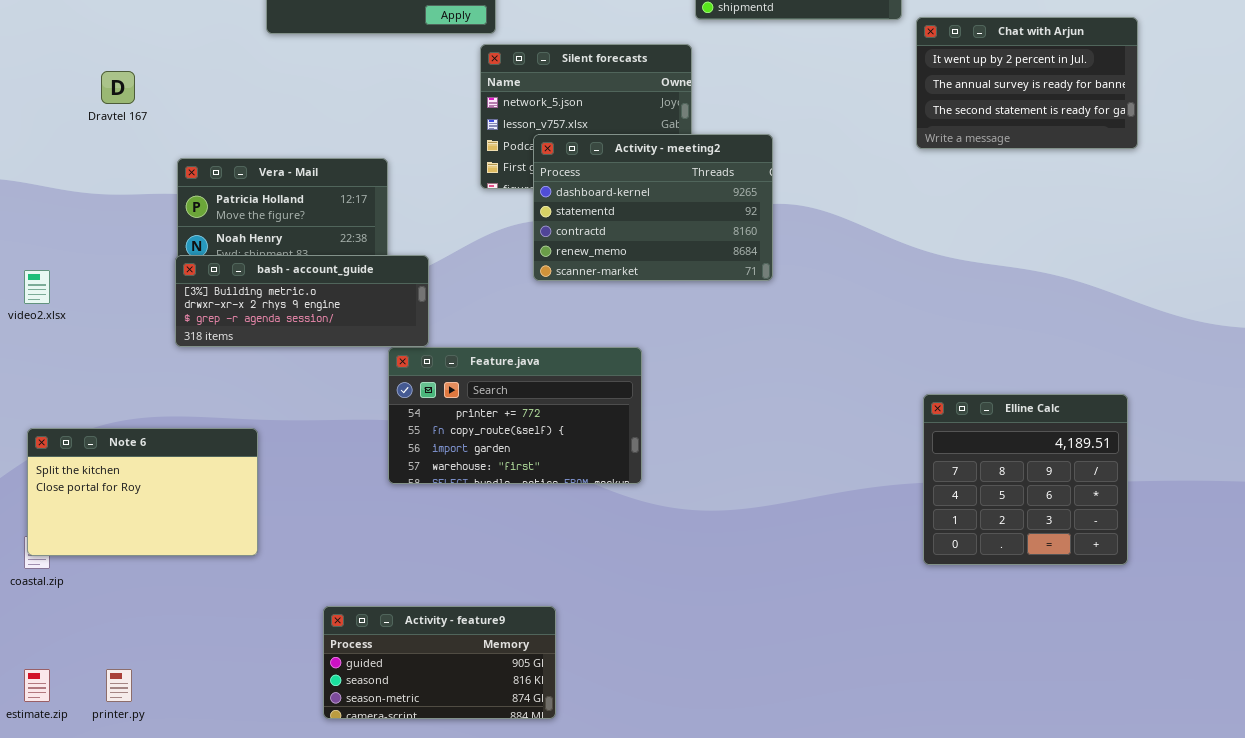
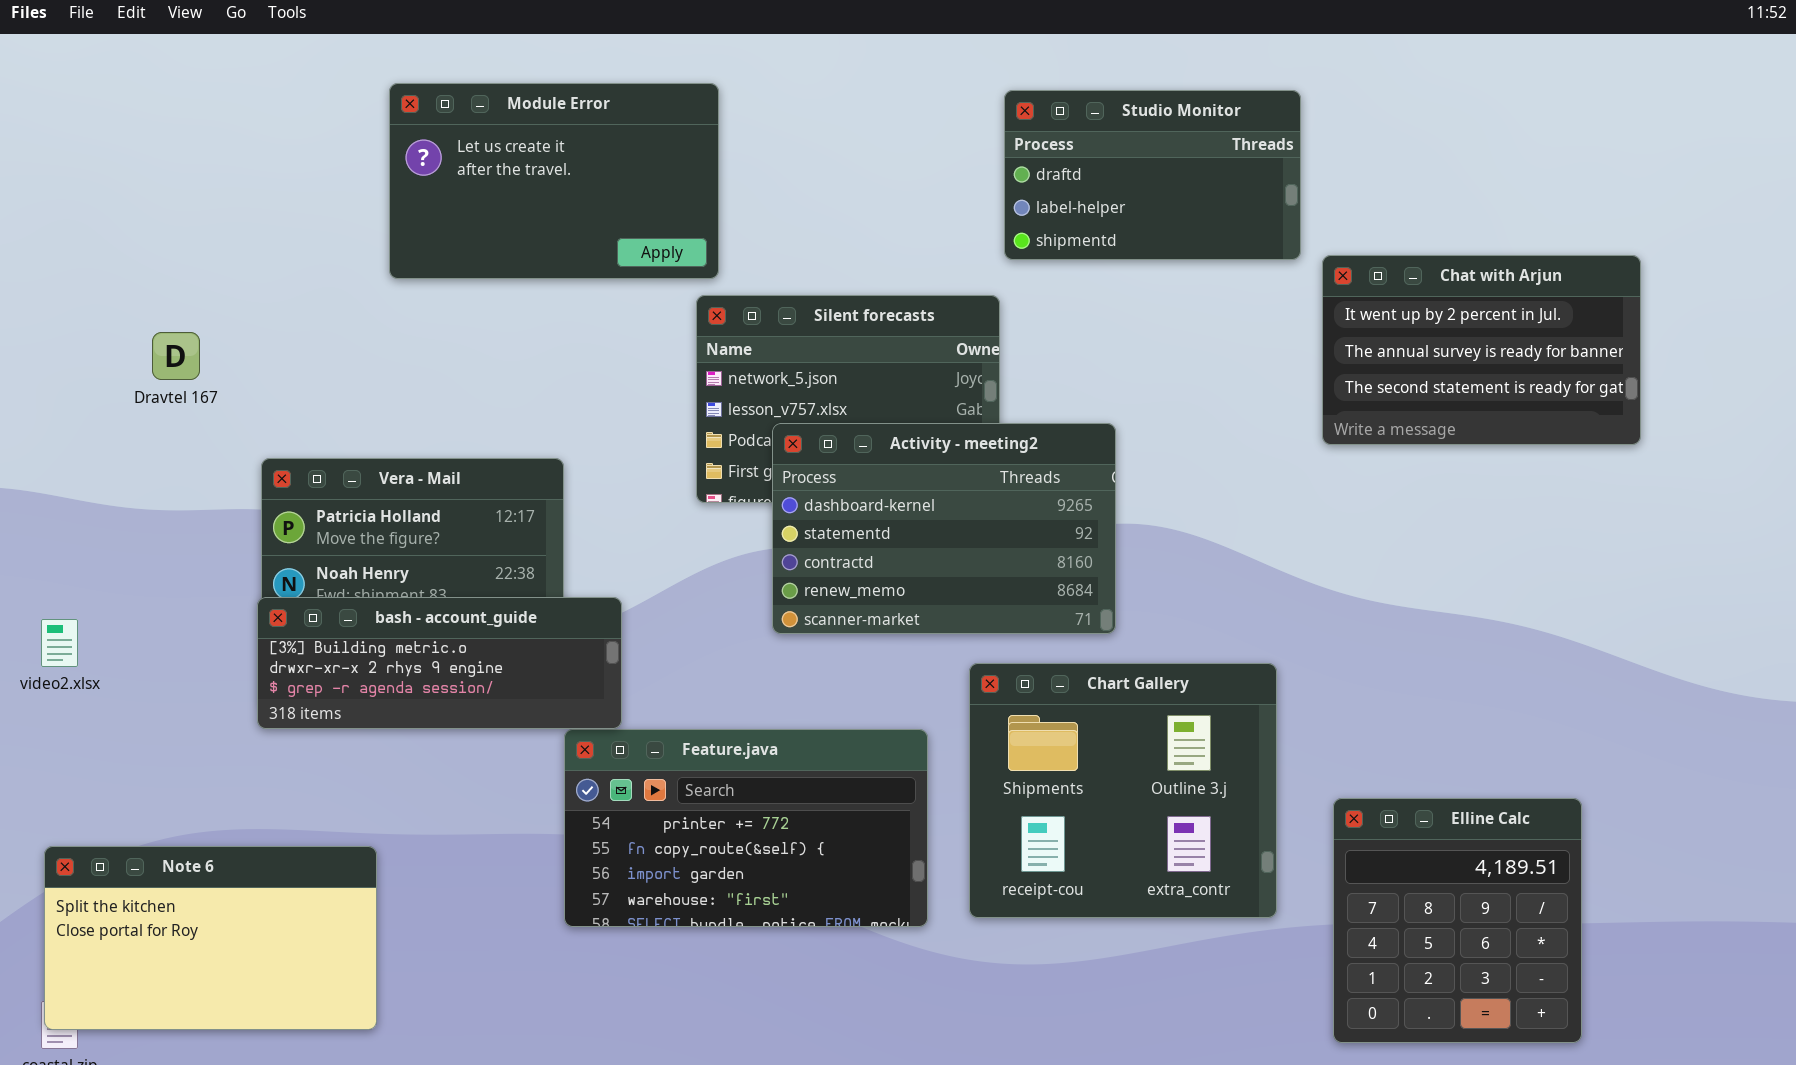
Chart Gallery: none -> [969,663,1277,918], opened
Elline Calc: [923,394,1128,565] -> [1333,798,1582,1043], resized

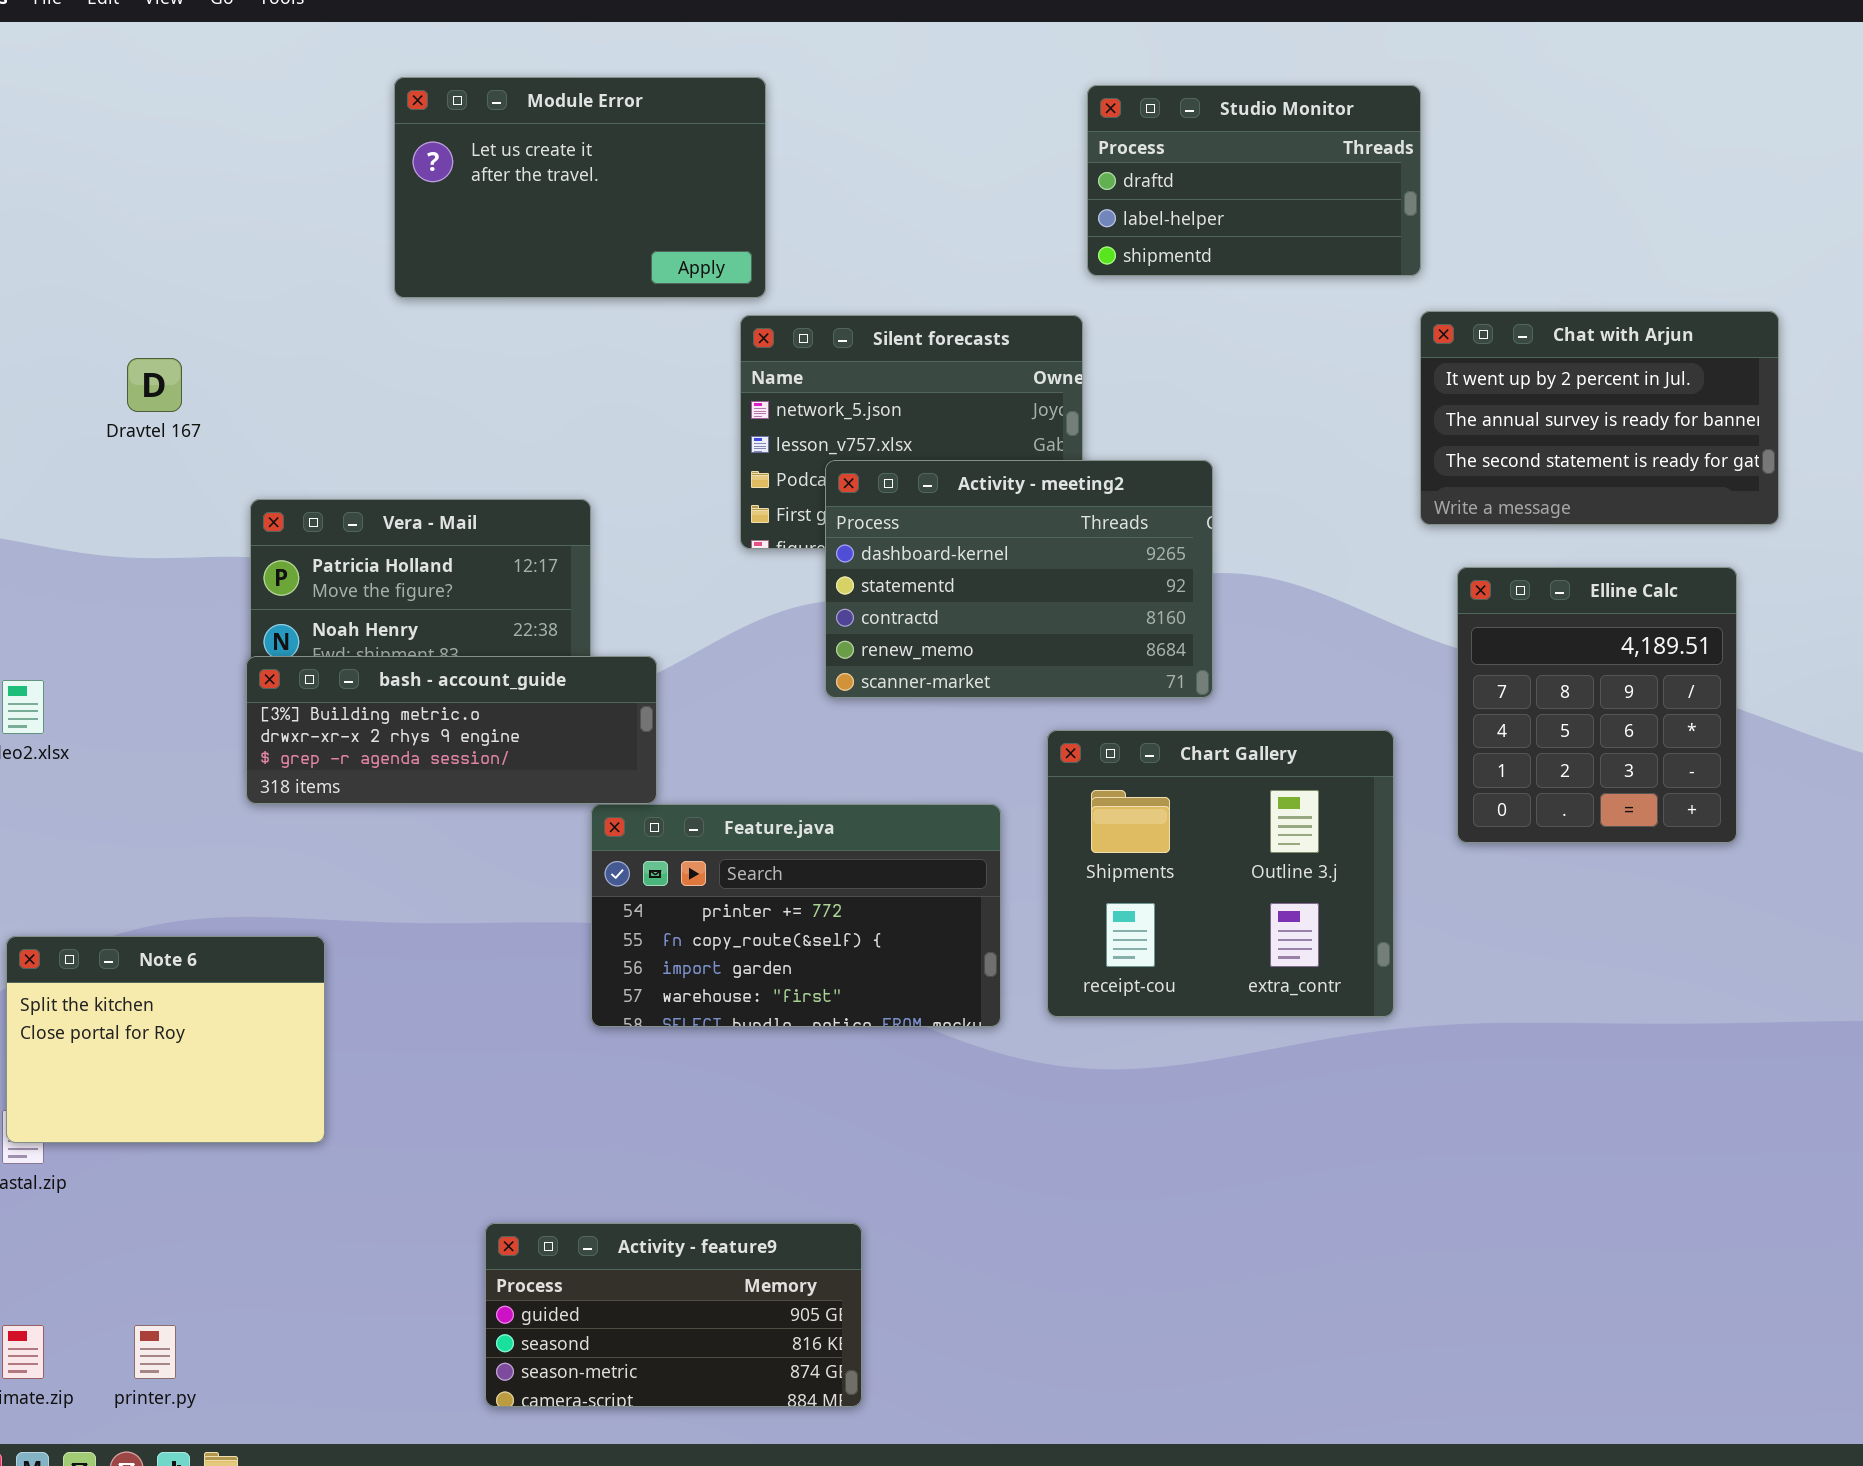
Chat with Arjun: [1322,255,1641,445] -> [1420,311,1779,525], moved
Elline Calc: [1333,798,1582,1043] -> [1457,567,1737,843], moved
Note 6: [44,846,377,1030] -> [6,936,325,1143], resized

